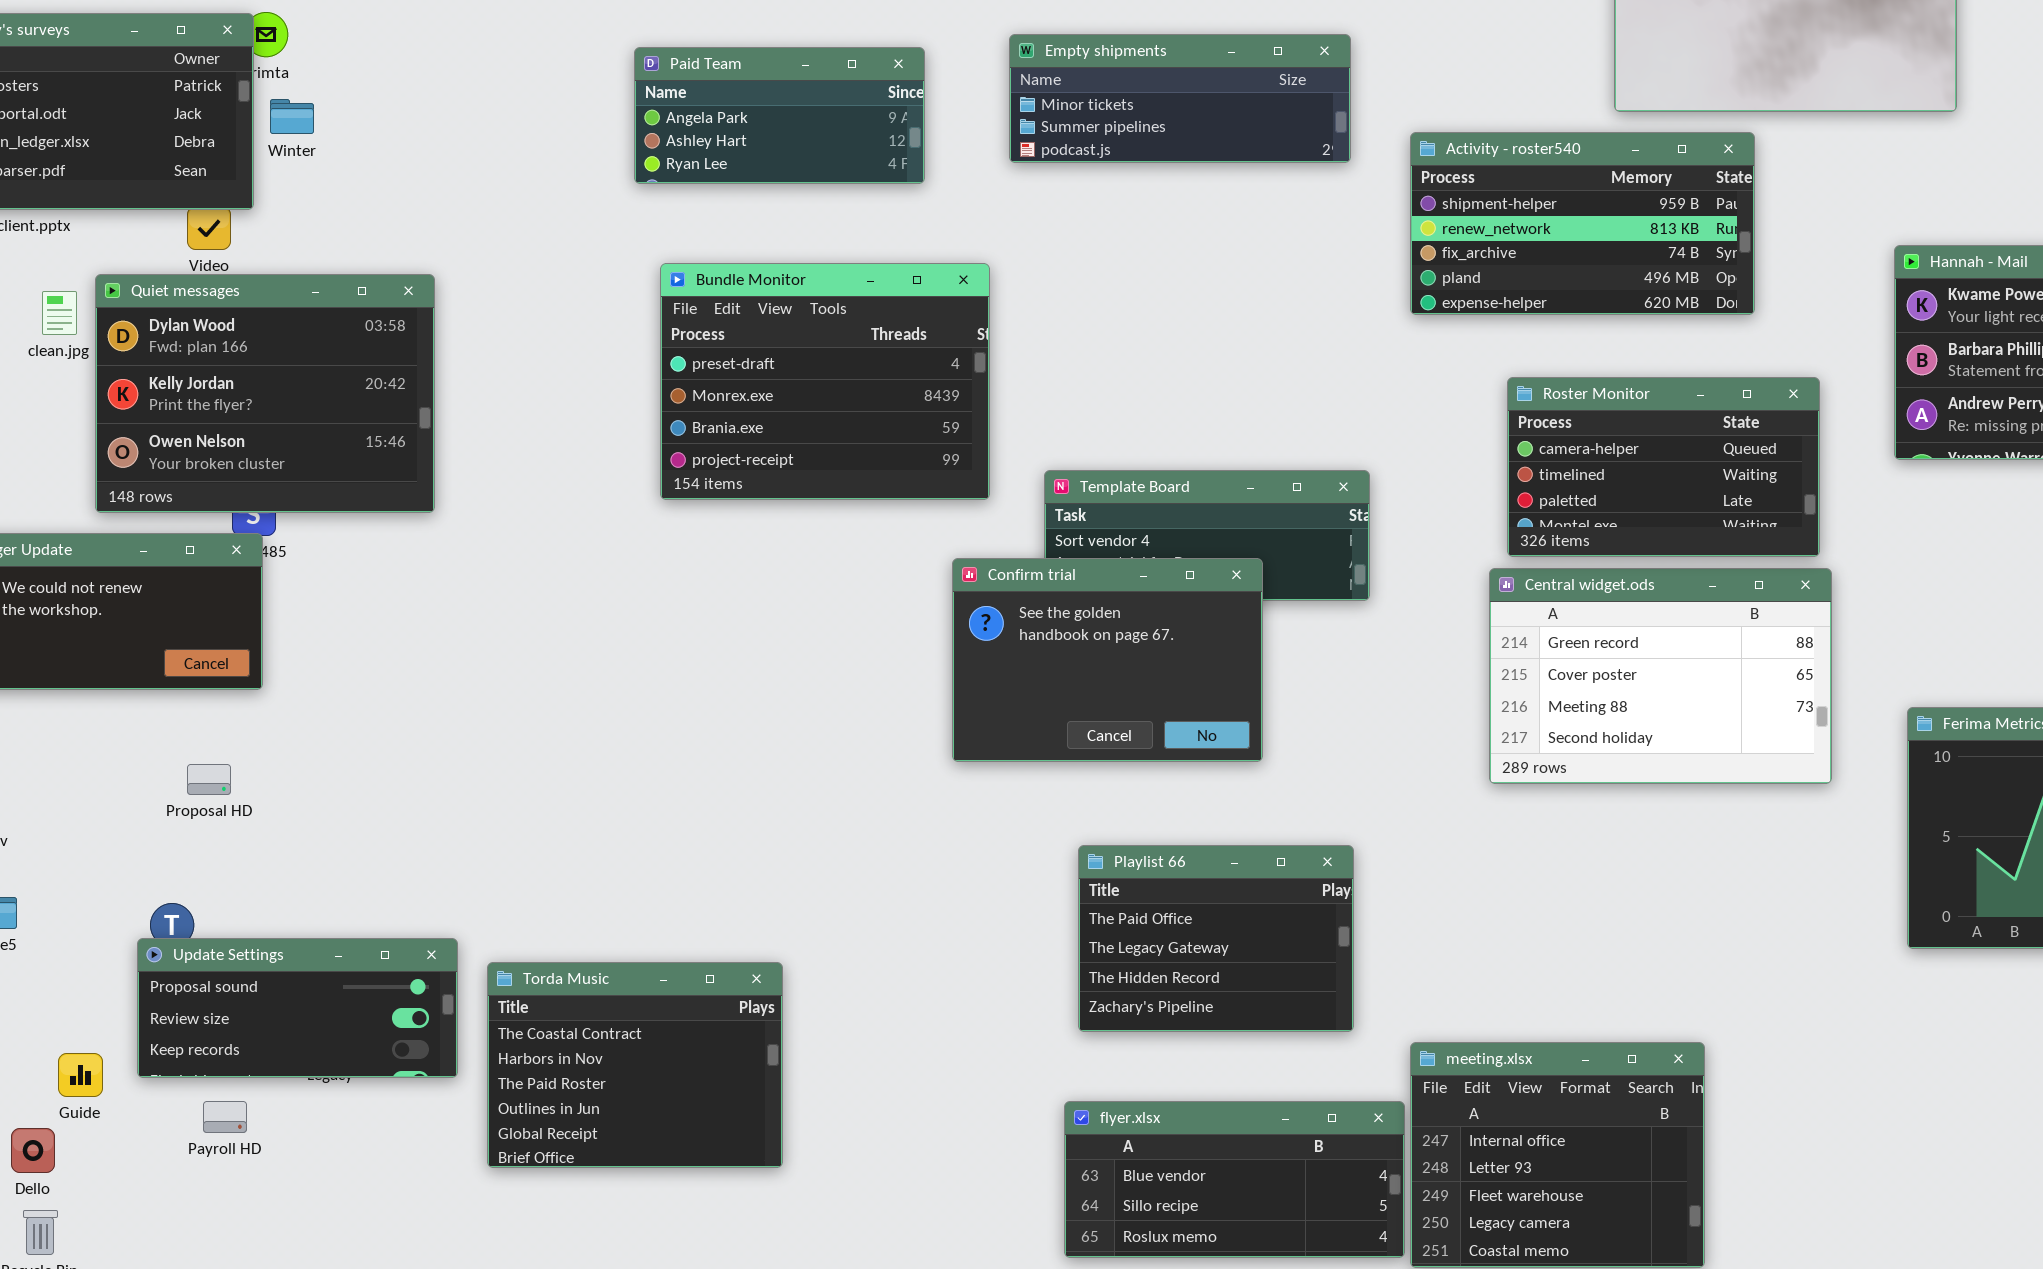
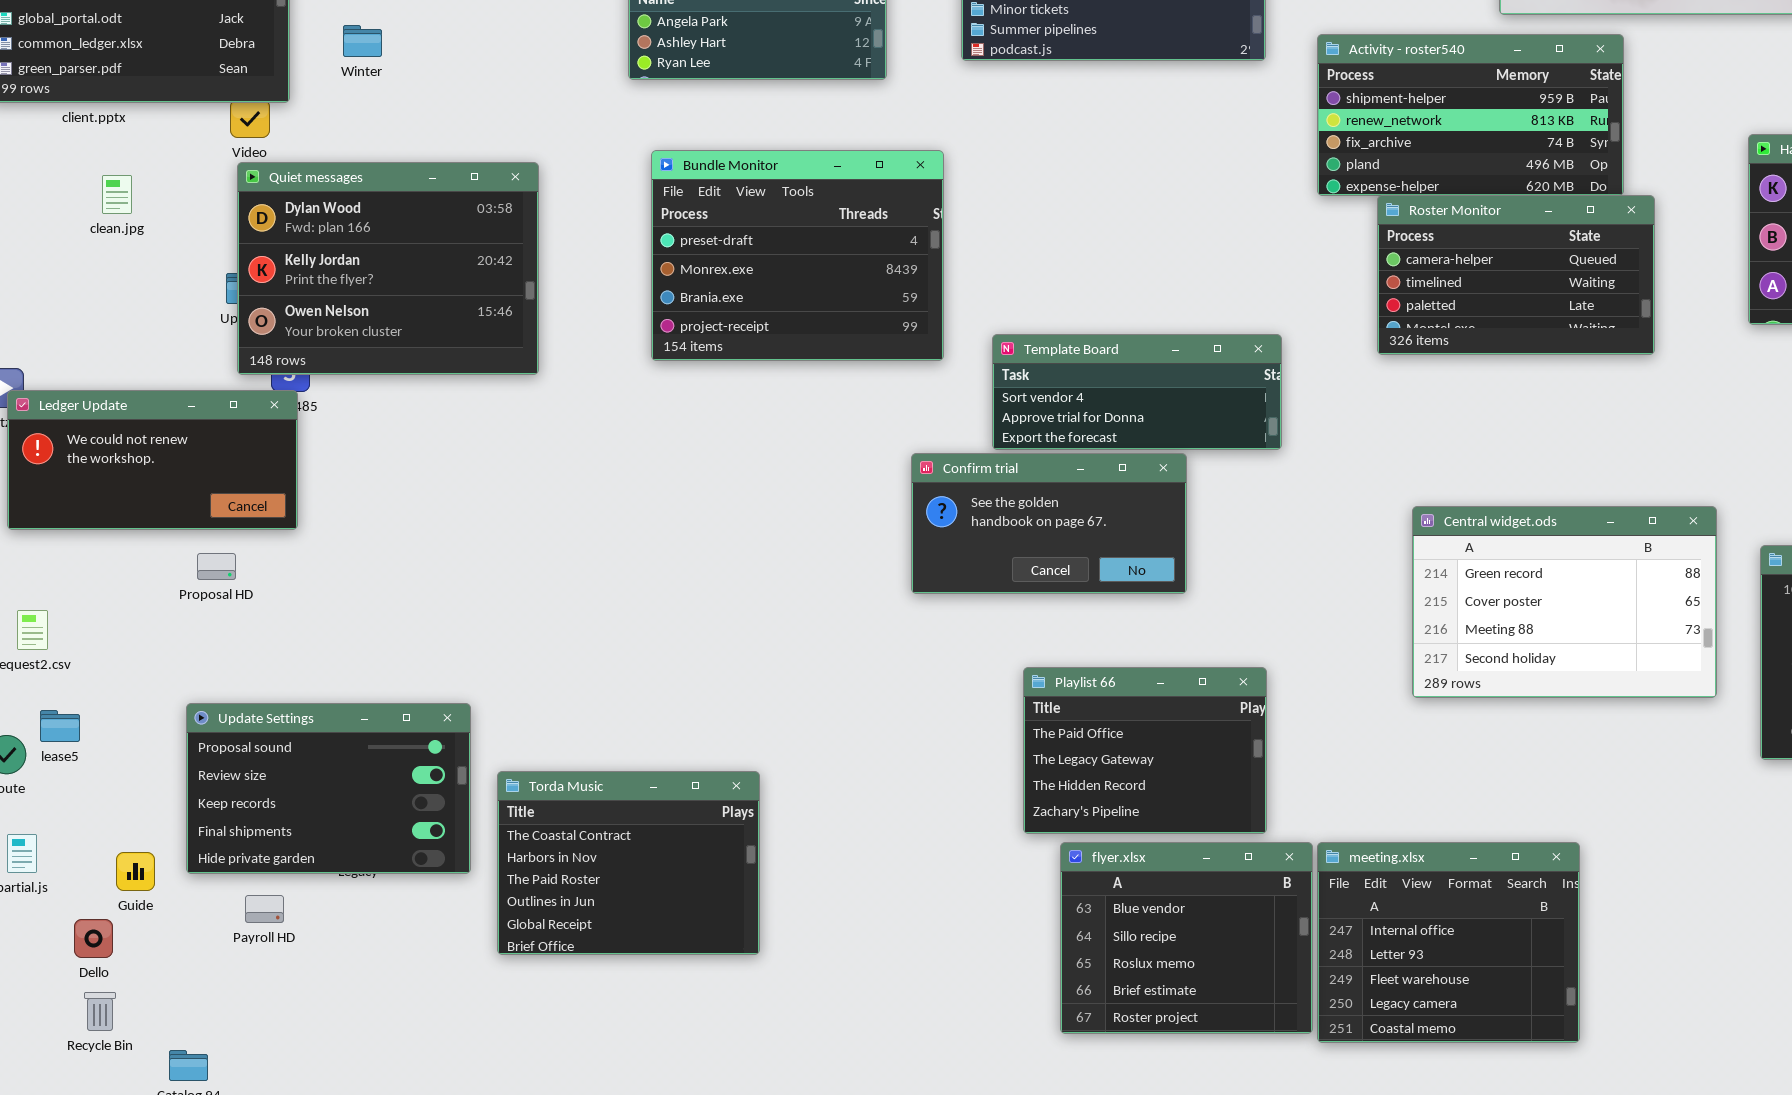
Winter: [270,99,314,134] -> [343,25,382,57], moved
Quiet messages: [95,274,435,513] -> [237,162,539,375], moved
Roster Monitor: [1507,377,1820,557] -> [1377,195,1655,355], moved
Confirm trial: [952,558,1263,762] -> [911,453,1187,594], resized
Central widget.ods: [1489,568,1832,784] -> [1412,506,1717,698], moved
Proposal HD: [187,764,231,795] -> [197,553,236,580], moved
Update Settings: [137,938,458,1078] -> [186,703,471,874], resized
flyer.xlsx: [1064,1101,1405,1258] -> [1060,842,1313,1034], resized

